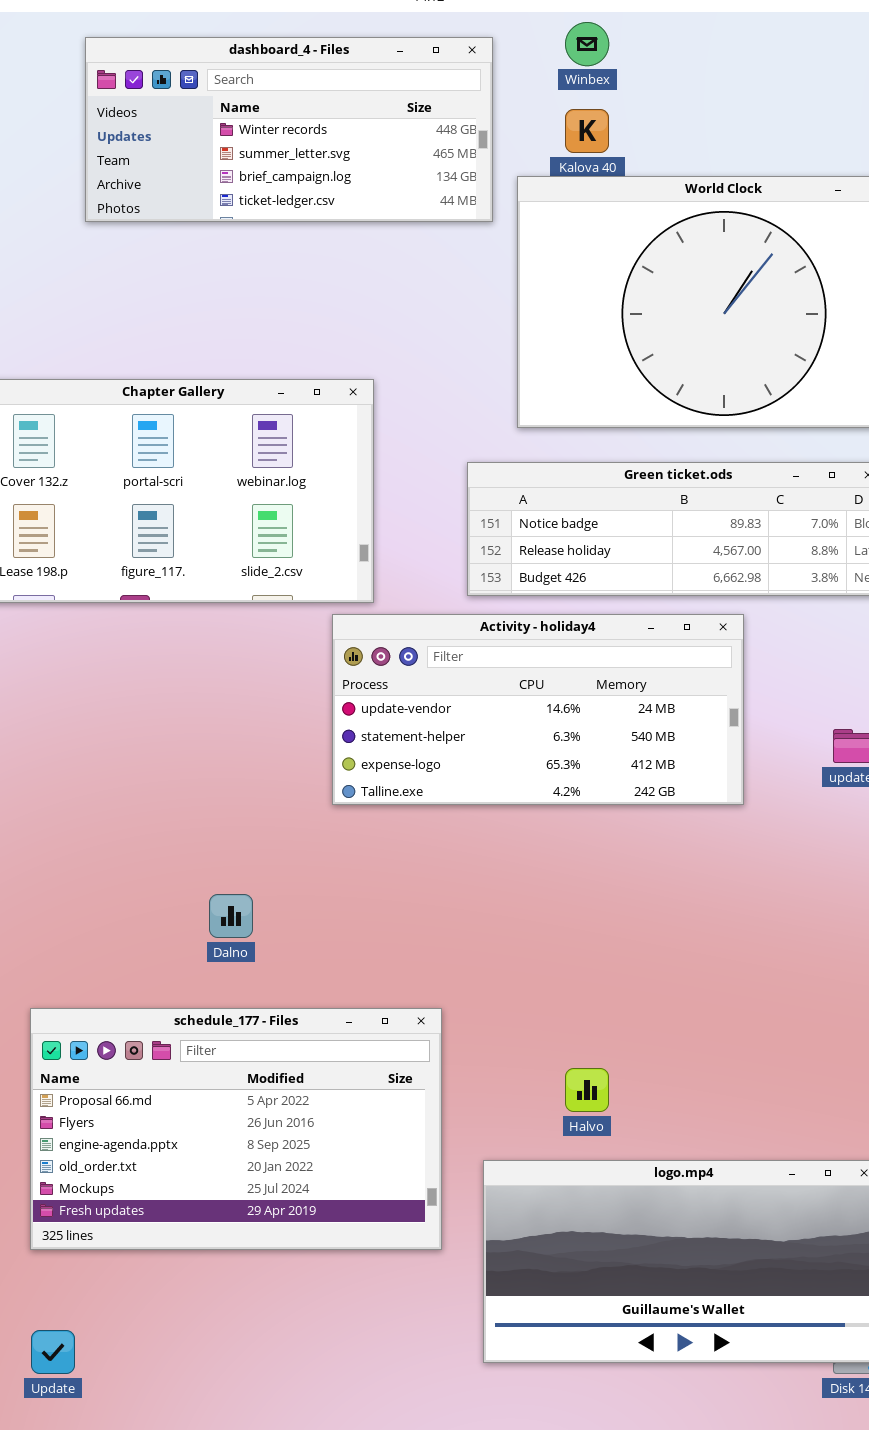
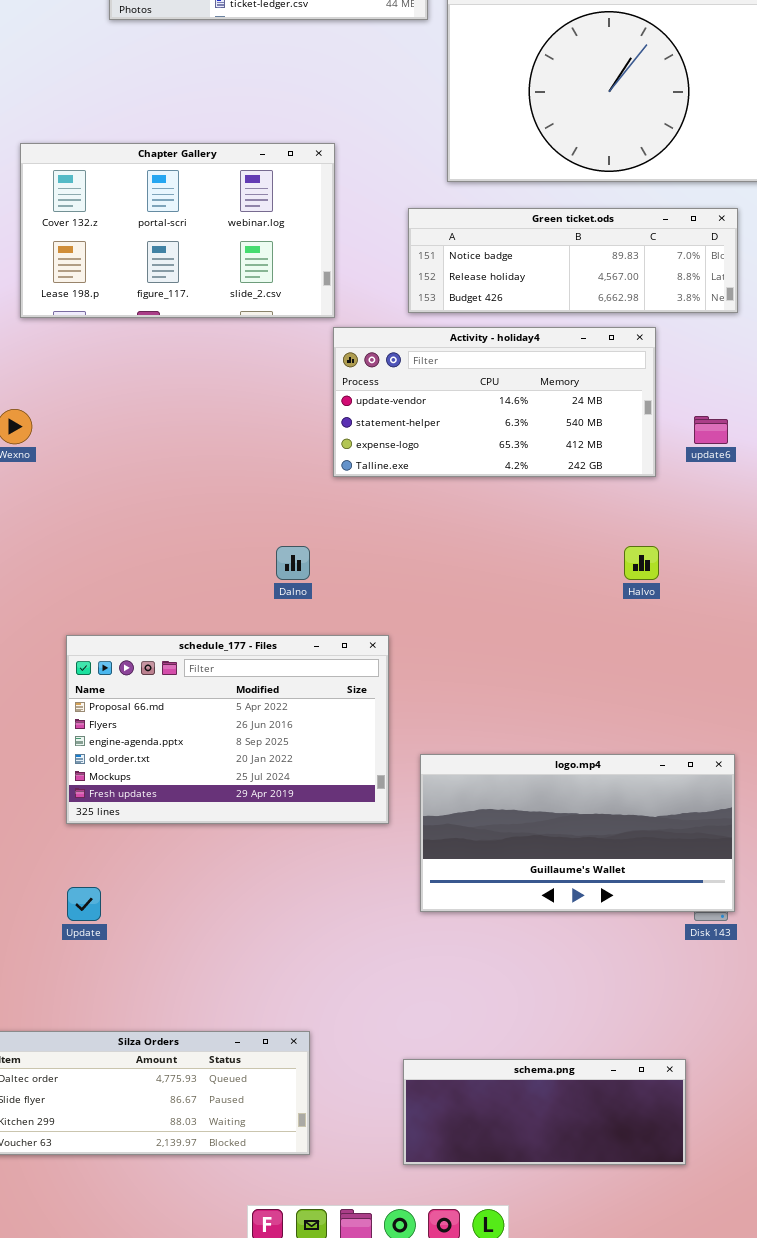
Activity - holiday4: [332,614,744,805] -> [333,327,656,477], moved
Dalno: [209,894,253,938] -> [276,546,310,580], moved
Halvo: [565,1068,609,1112] -> [624,546,659,580], moved

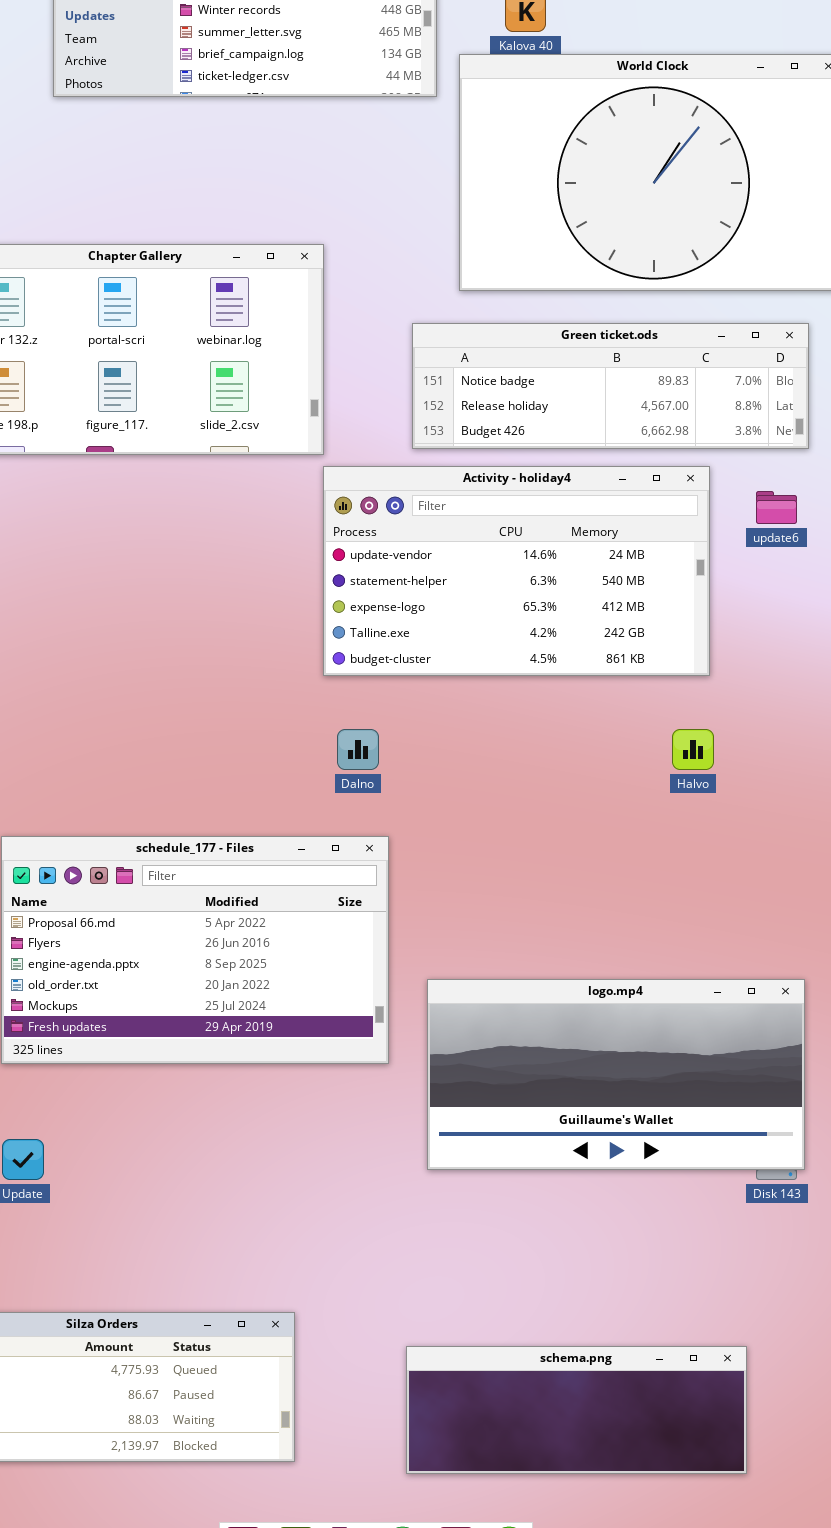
Activity - holiday4: [333,327,656,477] -> [323,466,710,676], resized
update6: [694,416,728,444] -> [756,491,797,524], moved
Dalno: [276,546,310,580] -> [337,729,379,770], moved

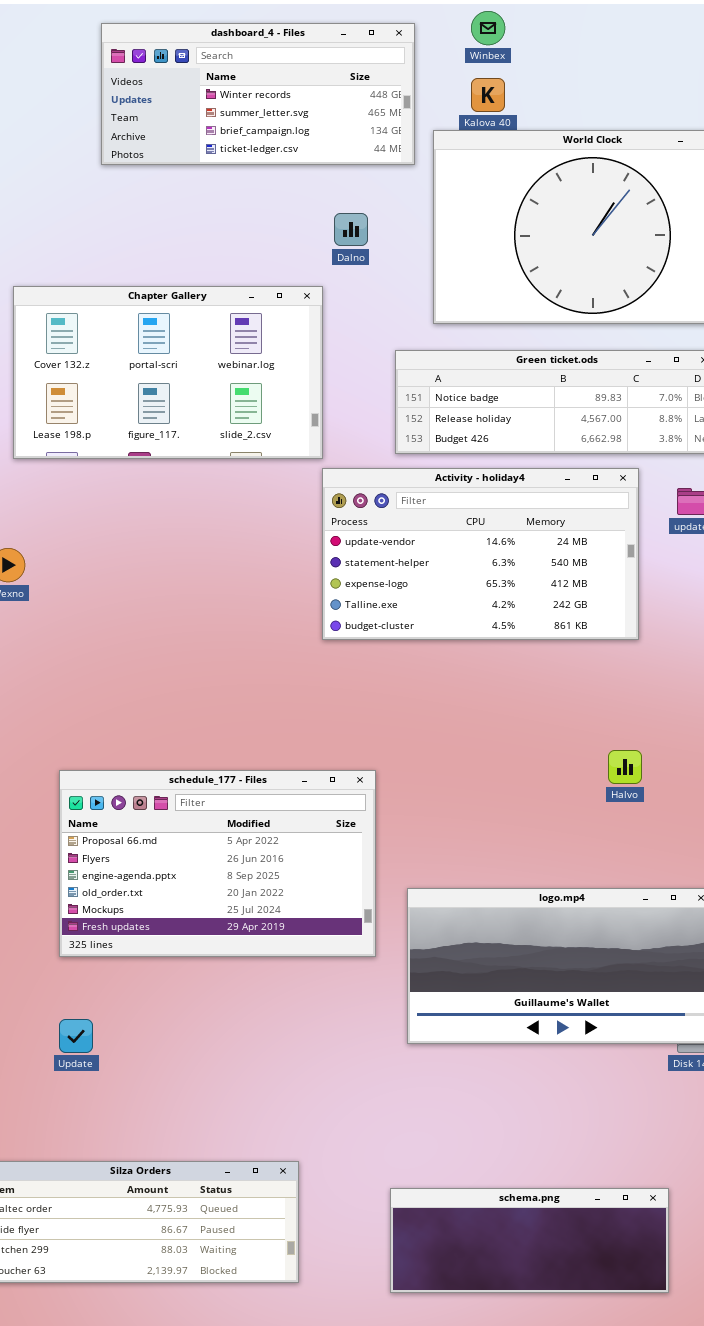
Dalno: [337,729,379,770] -> [334,213,368,246], moved
Halvo: [672,729,714,770] -> [608,750,642,784], moved

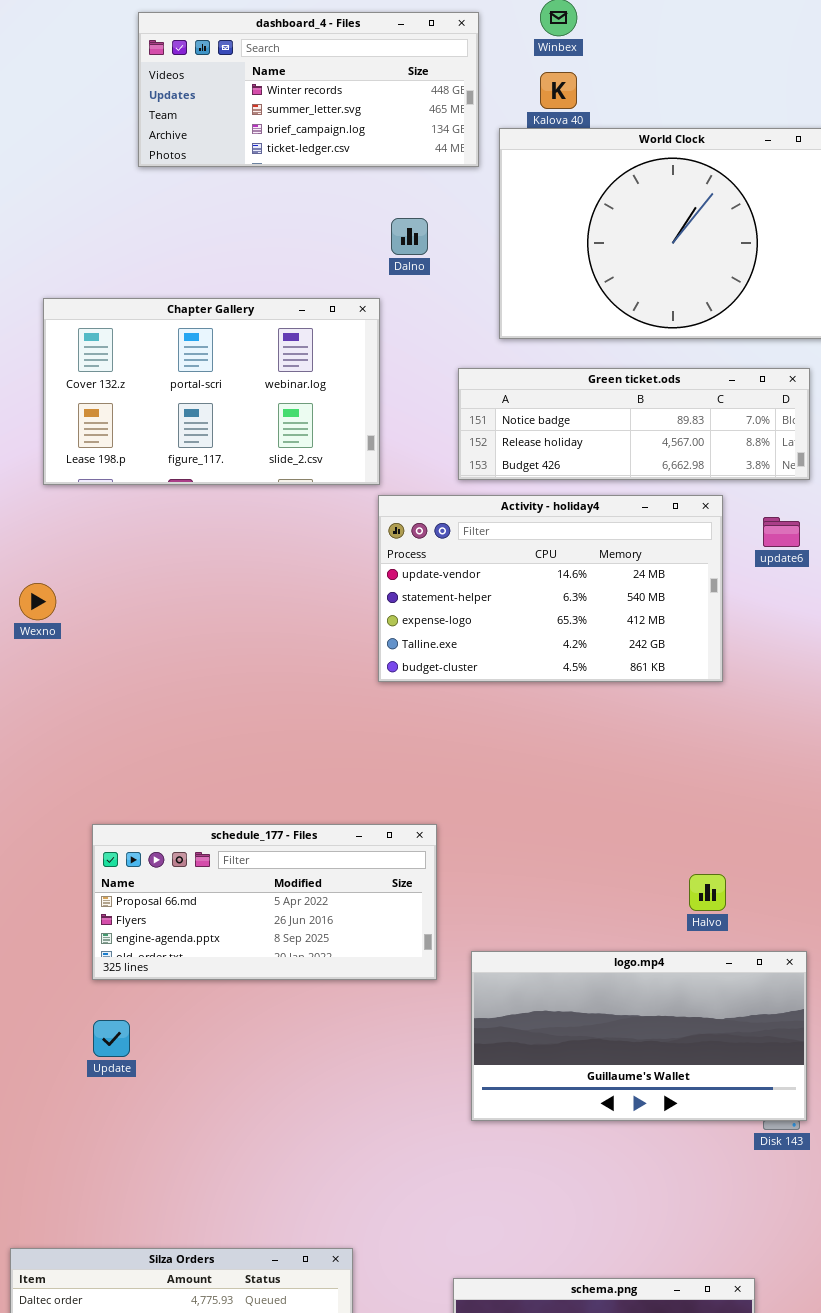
Halvo: [608,750,642,784] -> [689,874,726,911], moved
schedule_177 - Files: [59,770,376,957] -> [92,824,437,980], resized
Update: [59,1019,93,1053] -> [93,1020,130,1057], moved

